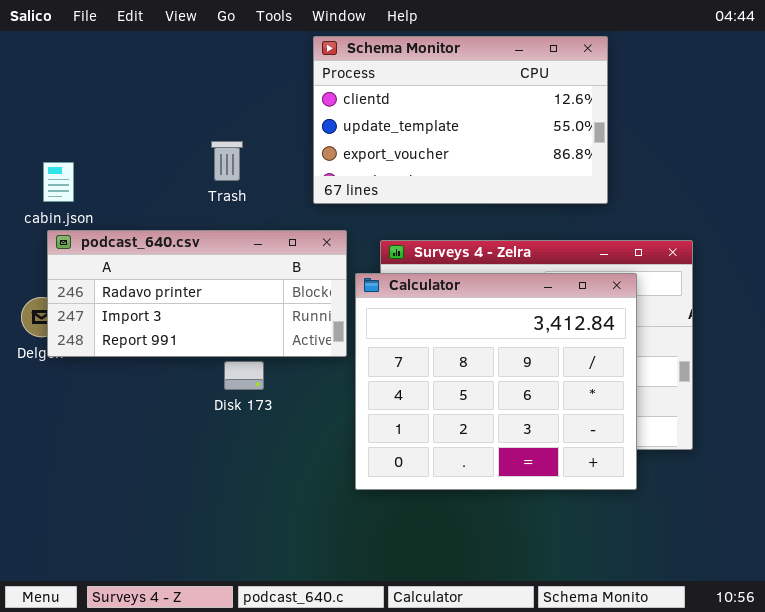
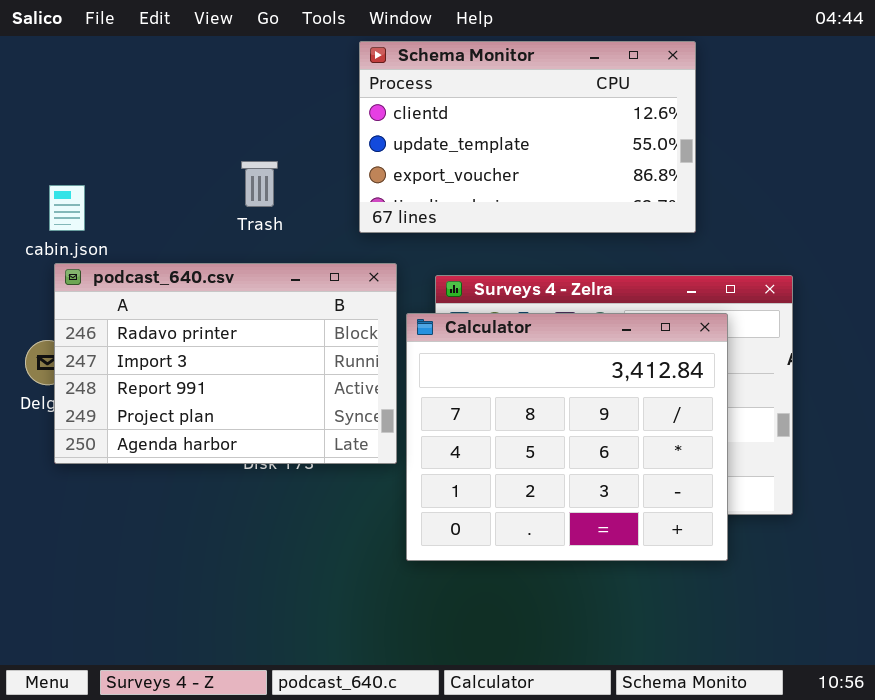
podcast_640.csv: [47,230,347,357] -> [54,263,397,464], resized

